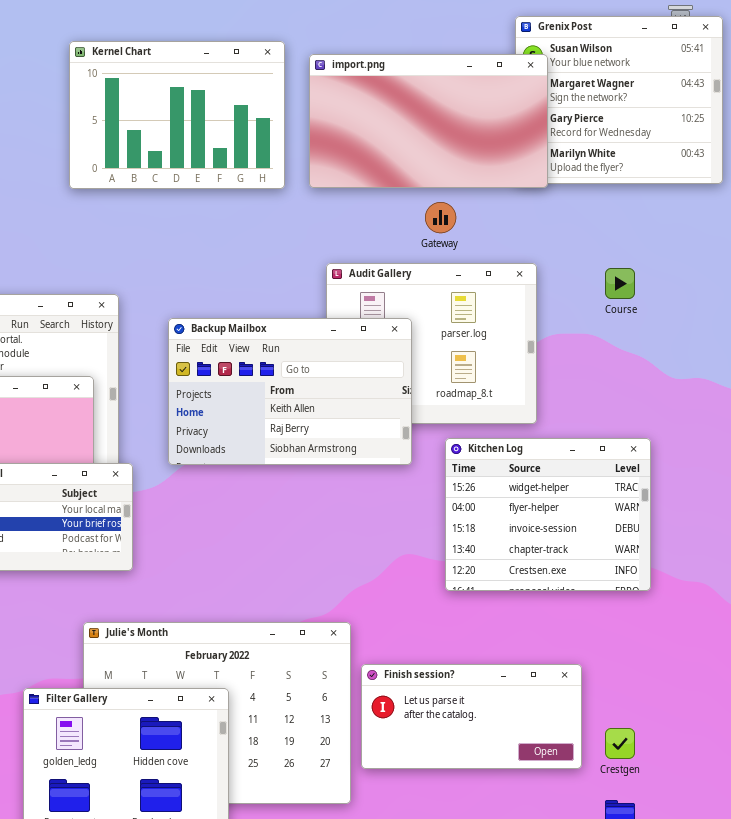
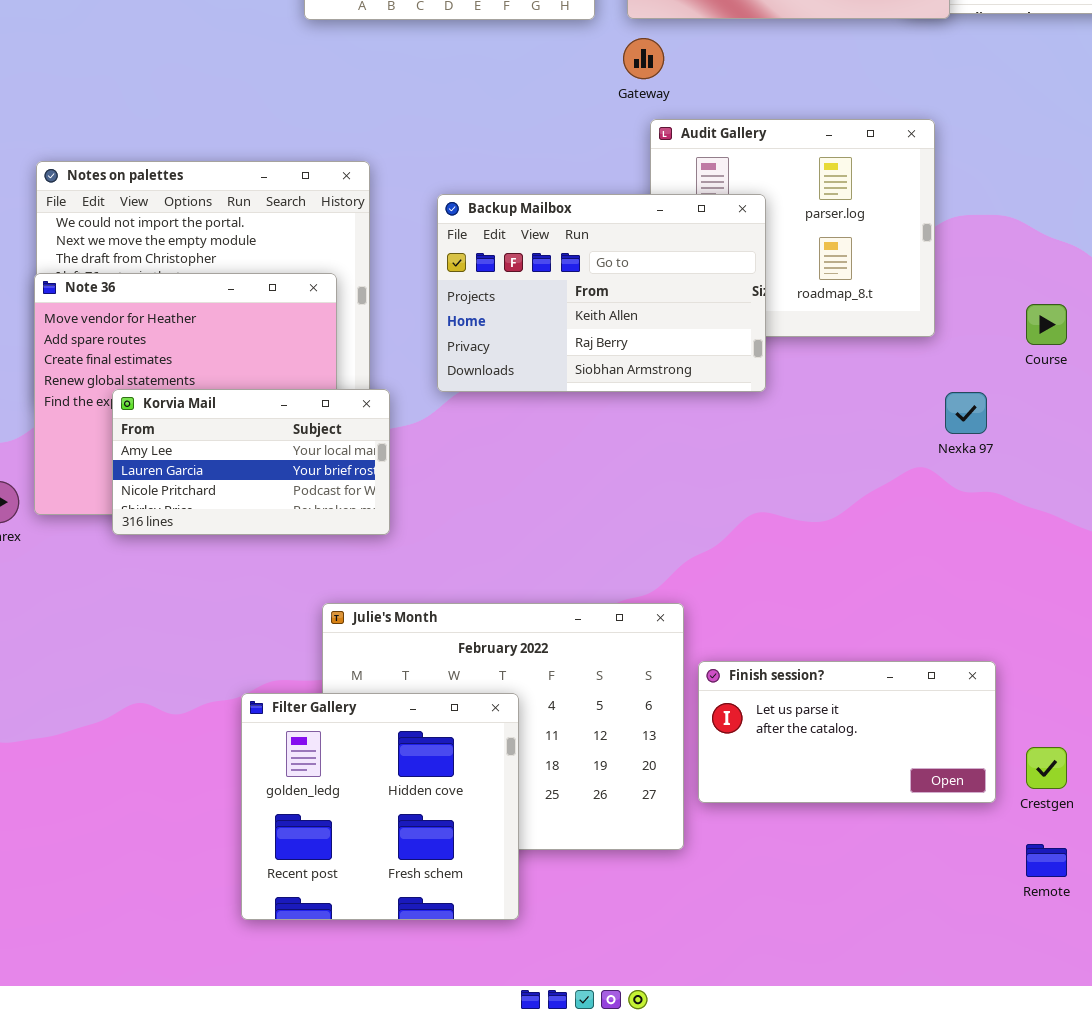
Gateway: [425,202,456,233] -> [623,38,664,79], moved
Course: [605,268,635,299] -> [1026,304,1067,345], moved
Kitchen Log: [445,438,651,591] -> none, closed

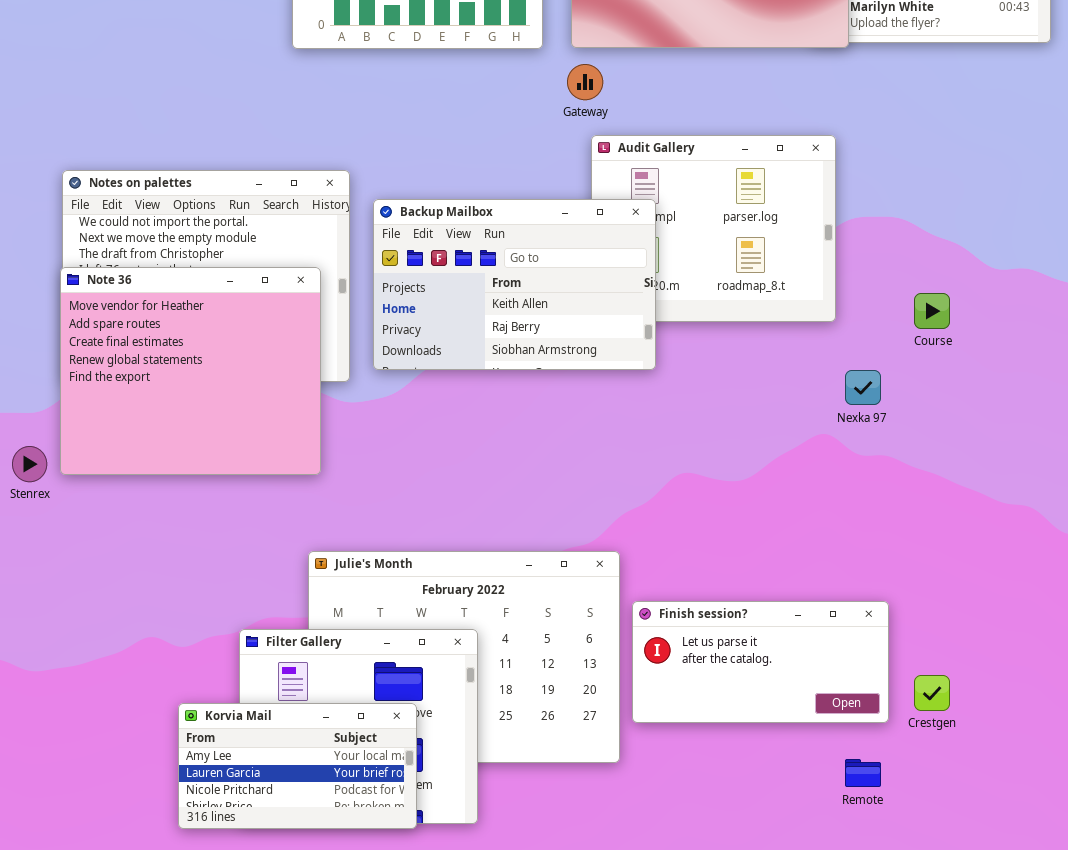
Backup Mailbox: [437,194,766,392] -> [373,199,656,370], moved
Korvia Mail: [112,389,390,535] -> [178,703,417,829], moved
Remote: [1026,844,1067,877] -> [845,759,881,787], moved

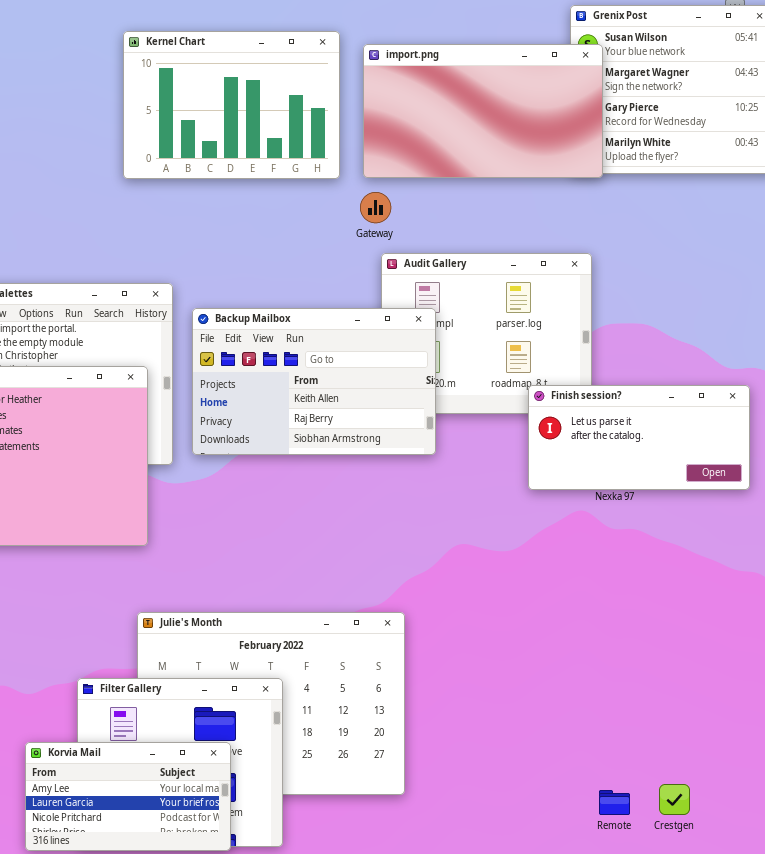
Finish session?: [632,601,889,723] -> [528,385,750,490], moved
Crestgen: [914,675,950,711] -> [659,784,690,815], moved

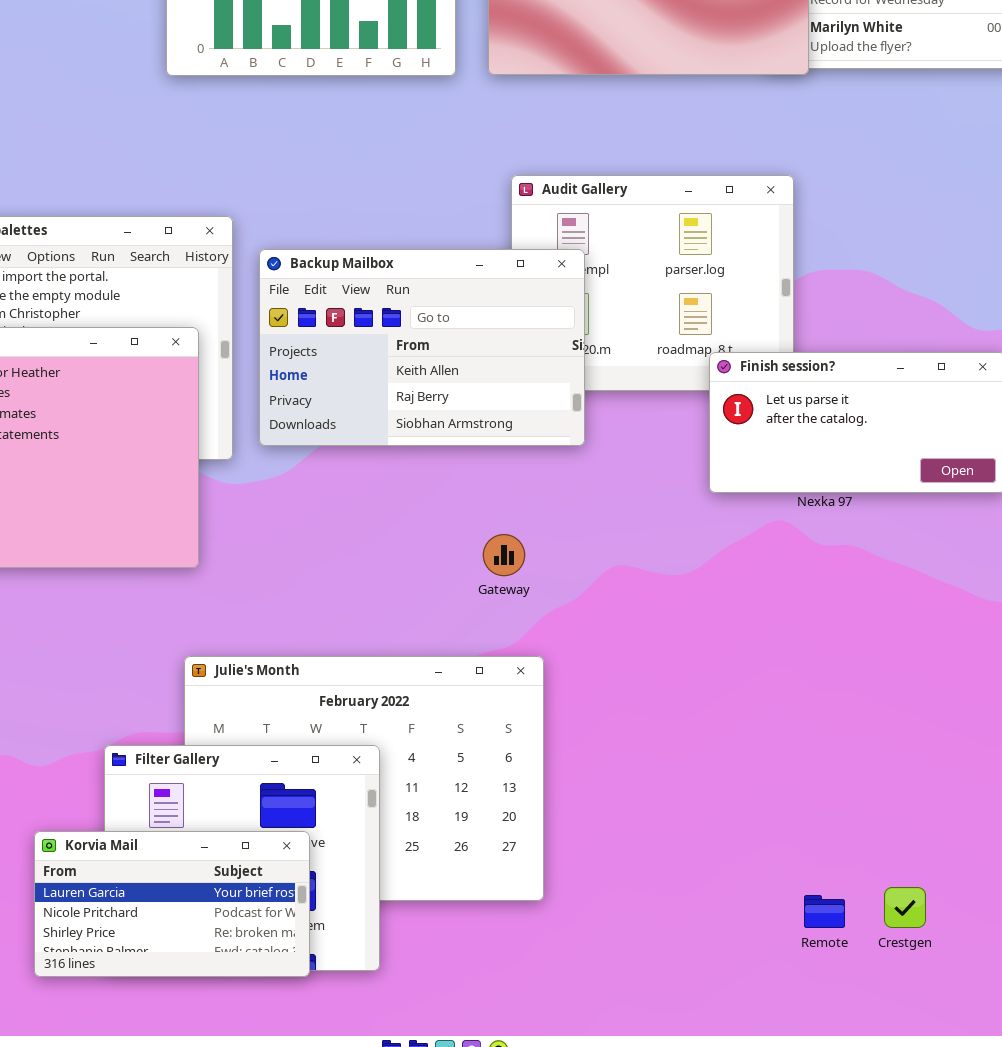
Gateway: [360,192,391,223] -> [483,534,525,576], moved
Korvia Mail: [25,742,231,851] -> [34,831,310,977], scrolled down 1 row

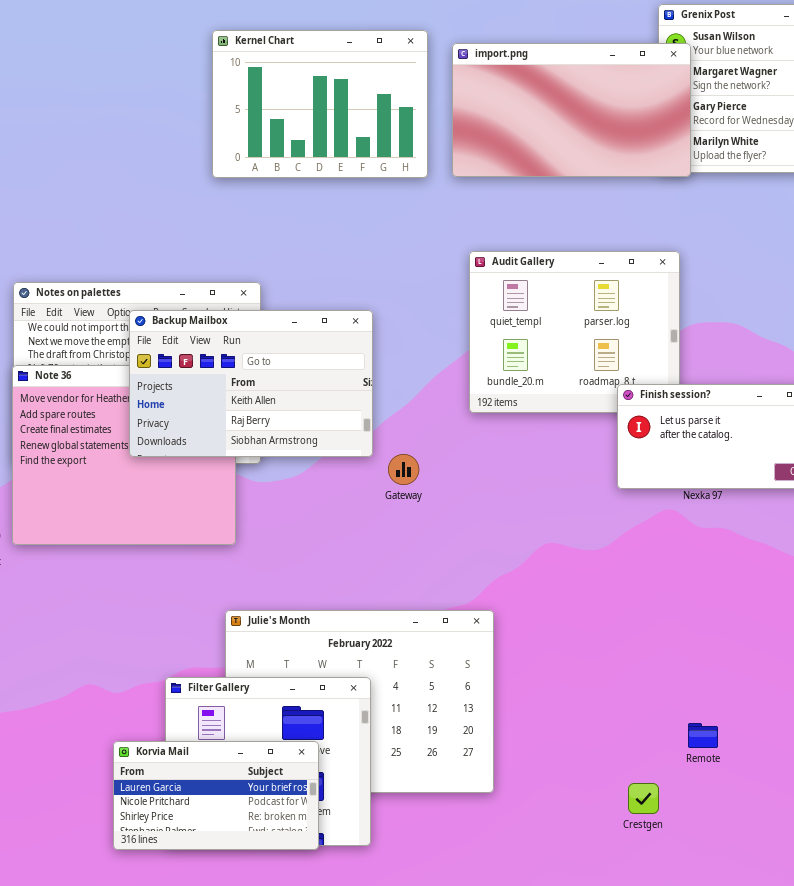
Backup Mailbox: [259,249,585,446] -> [129,310,373,457], moved
Gateway: [483,534,525,576] -> [388,454,419,485], moved
Crestgen: [884,887,926,928] -> [628,783,659,814], moved
Remote: [804,895,845,928] -> [688,723,718,748], moved

